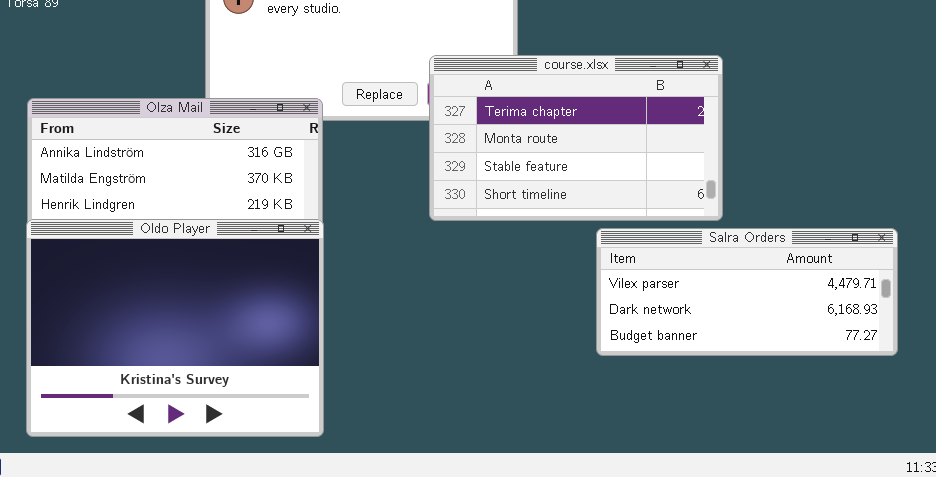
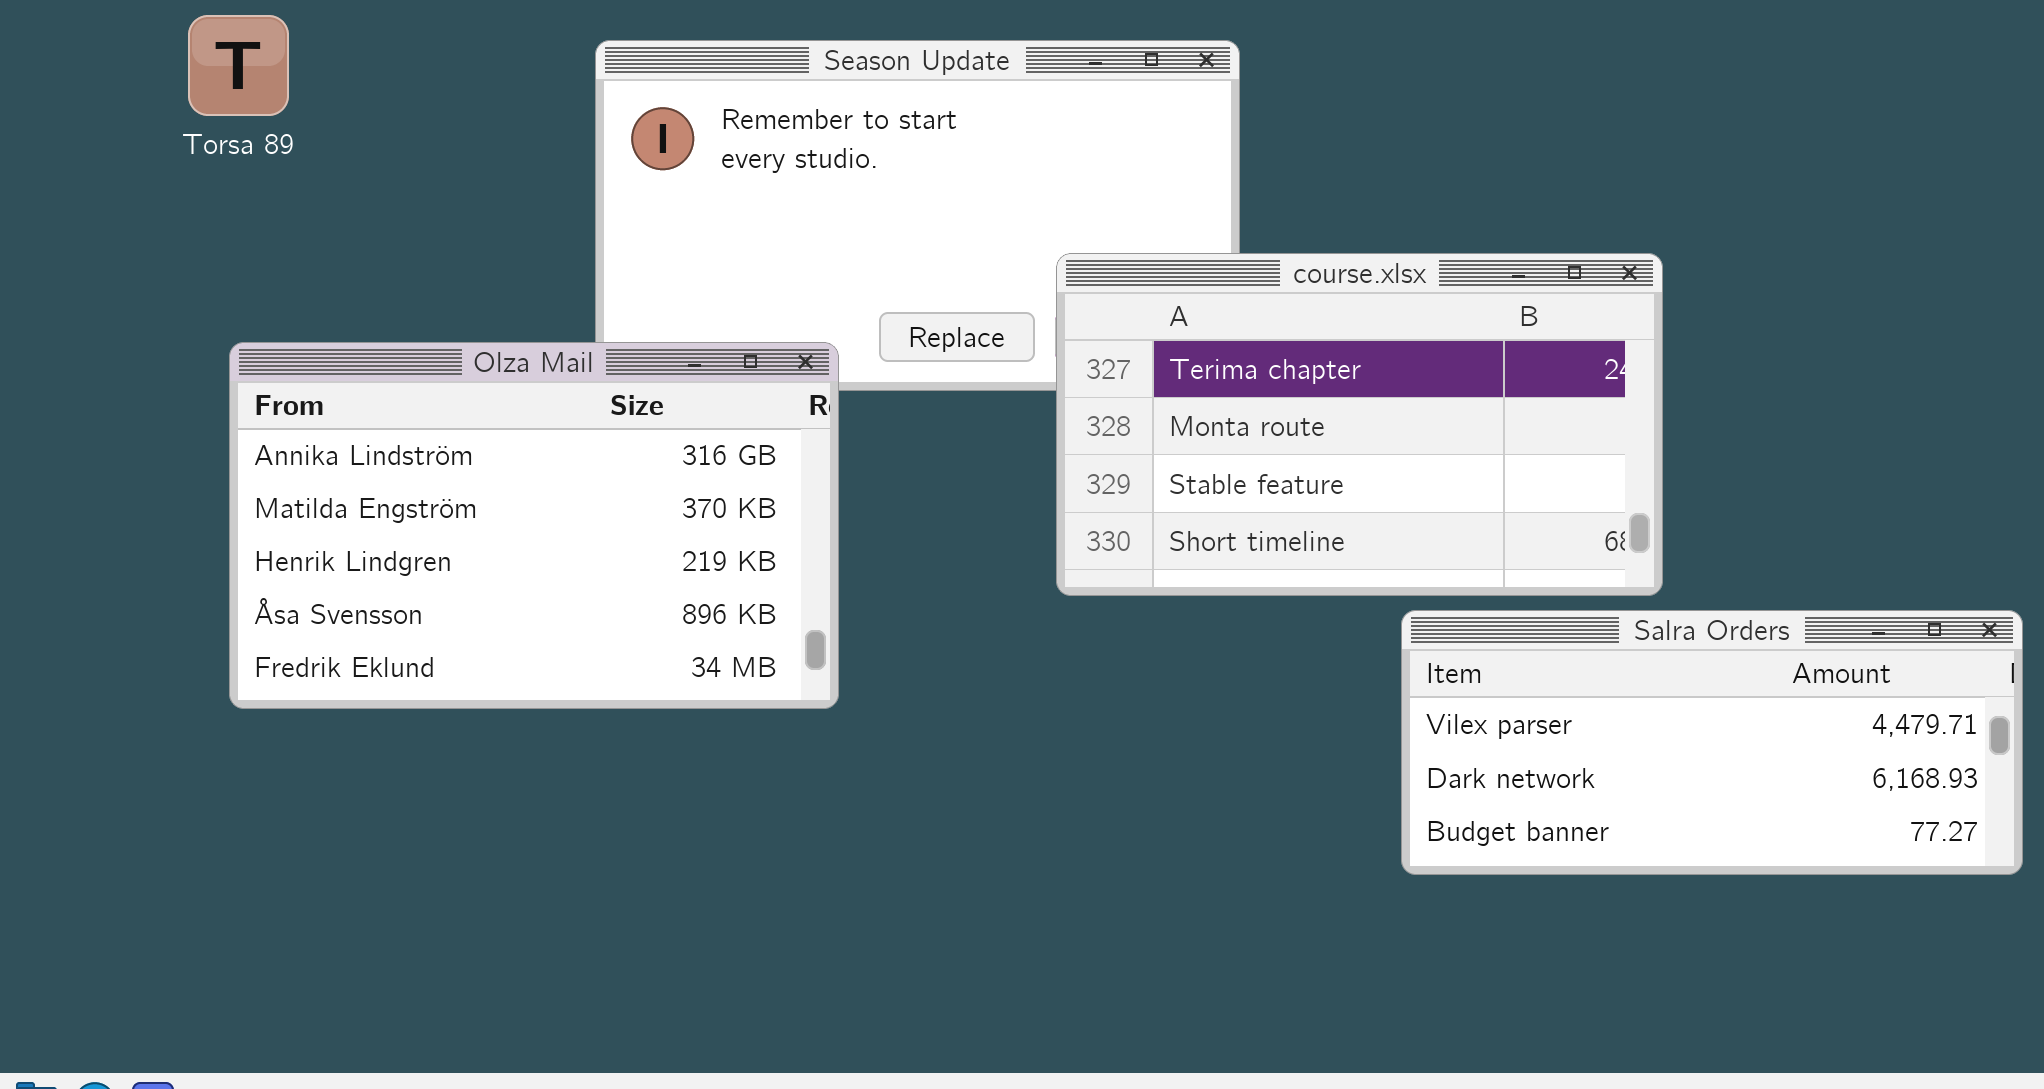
Oldo Player: [26,219,324,437] -> none, closed

